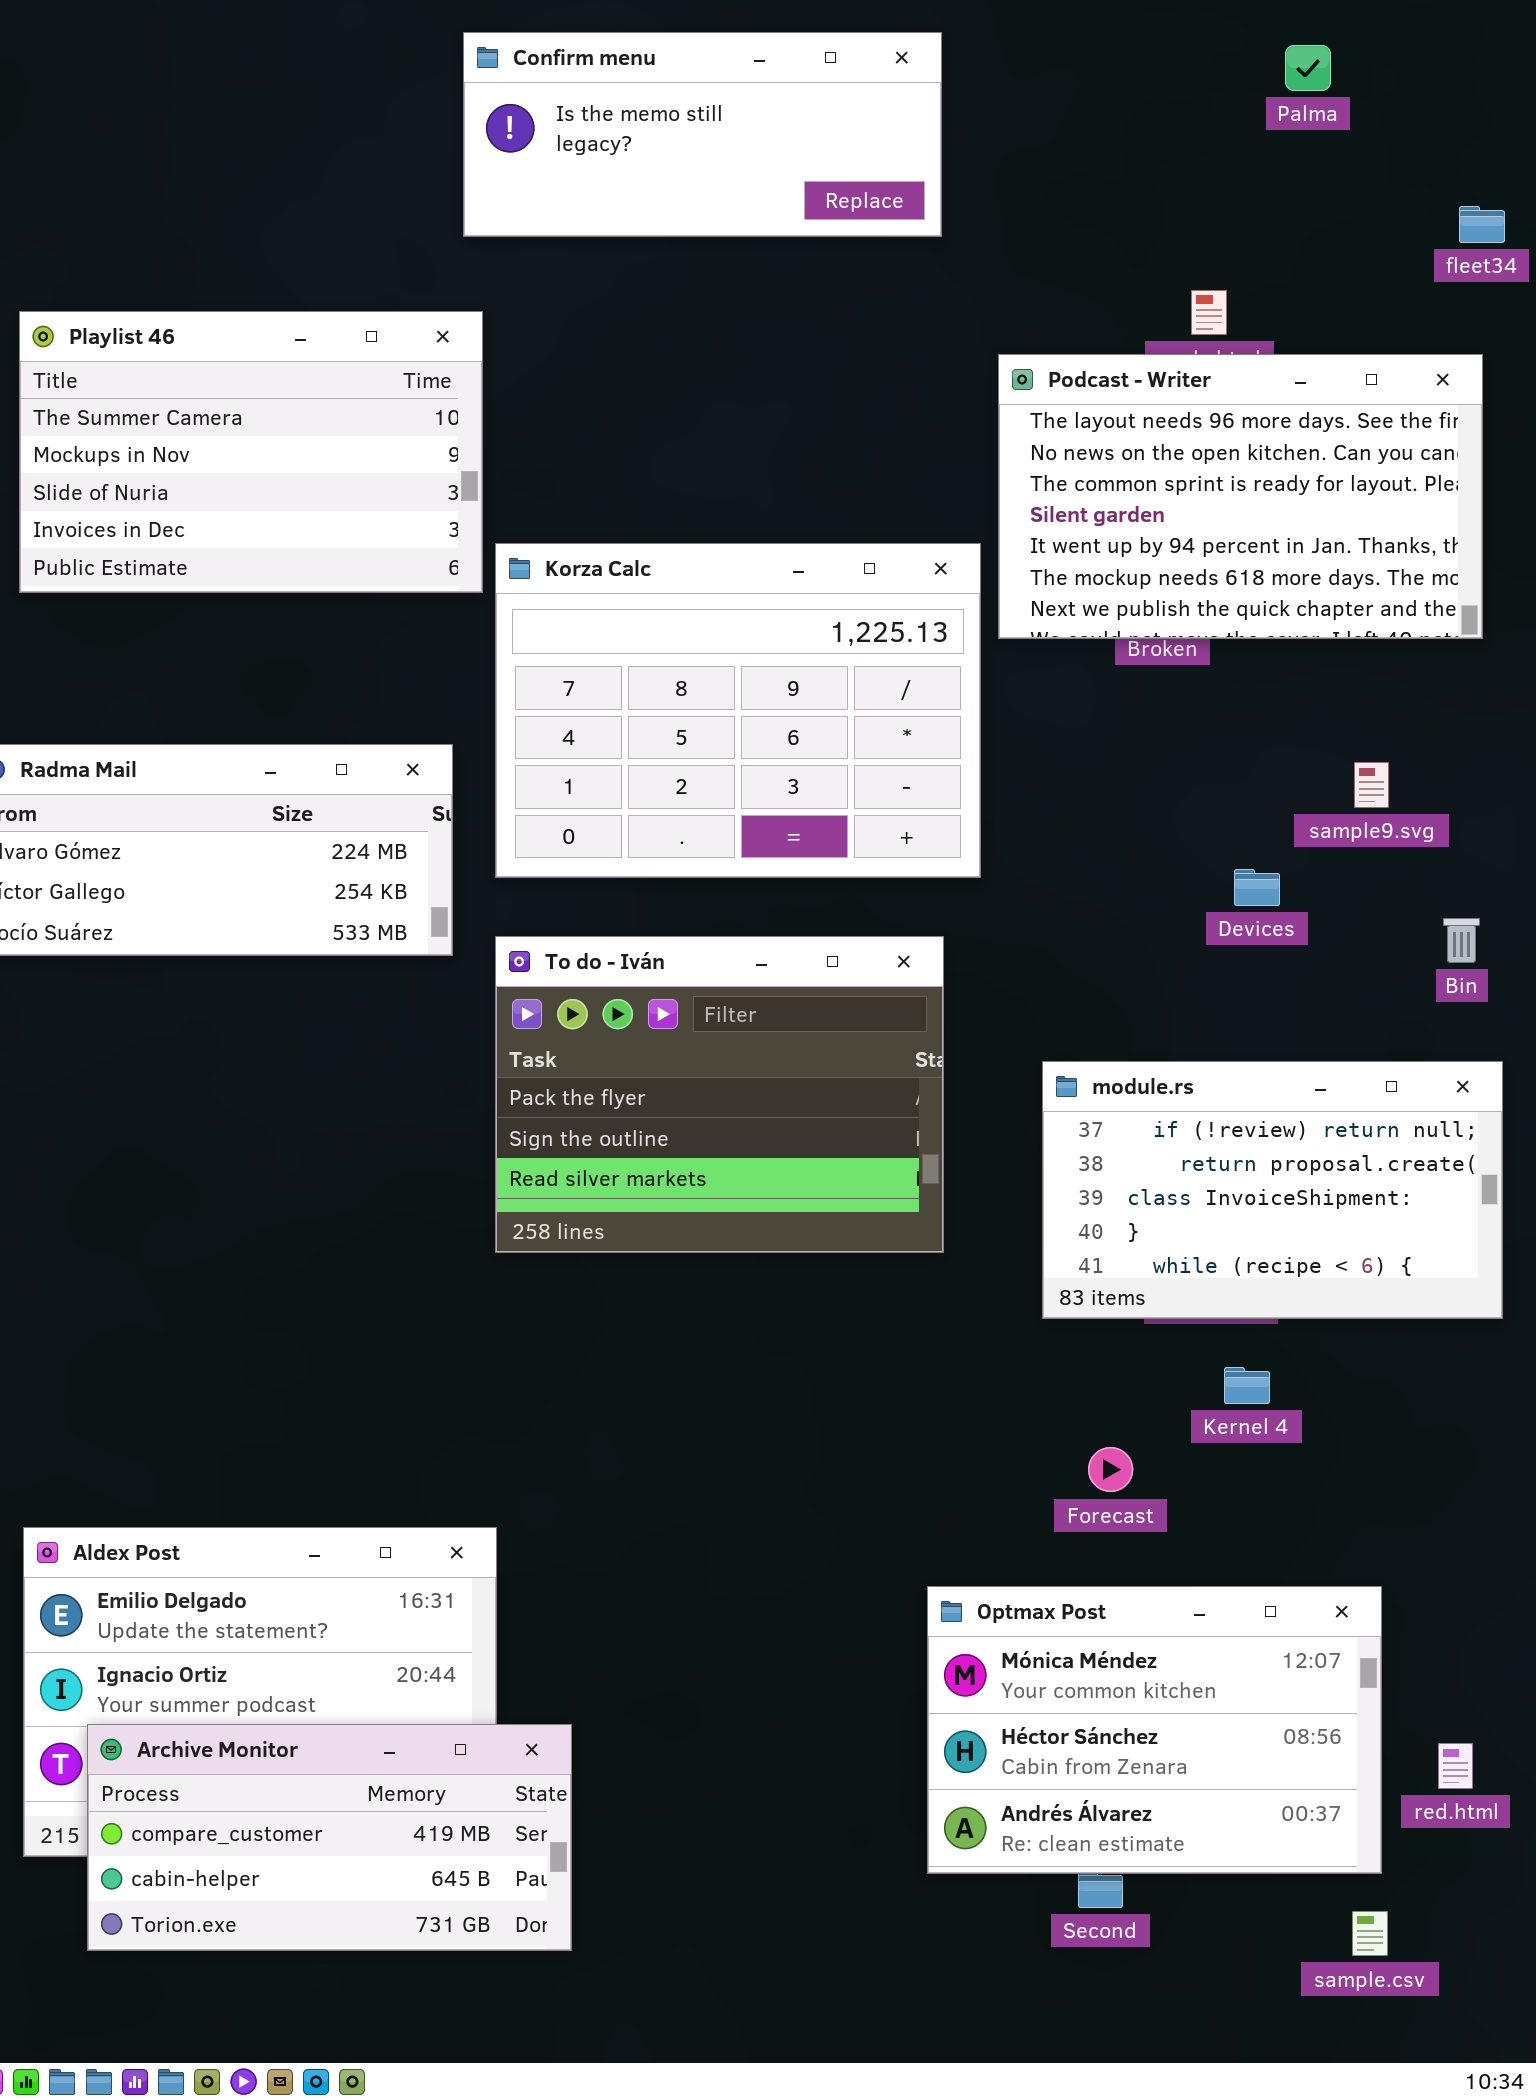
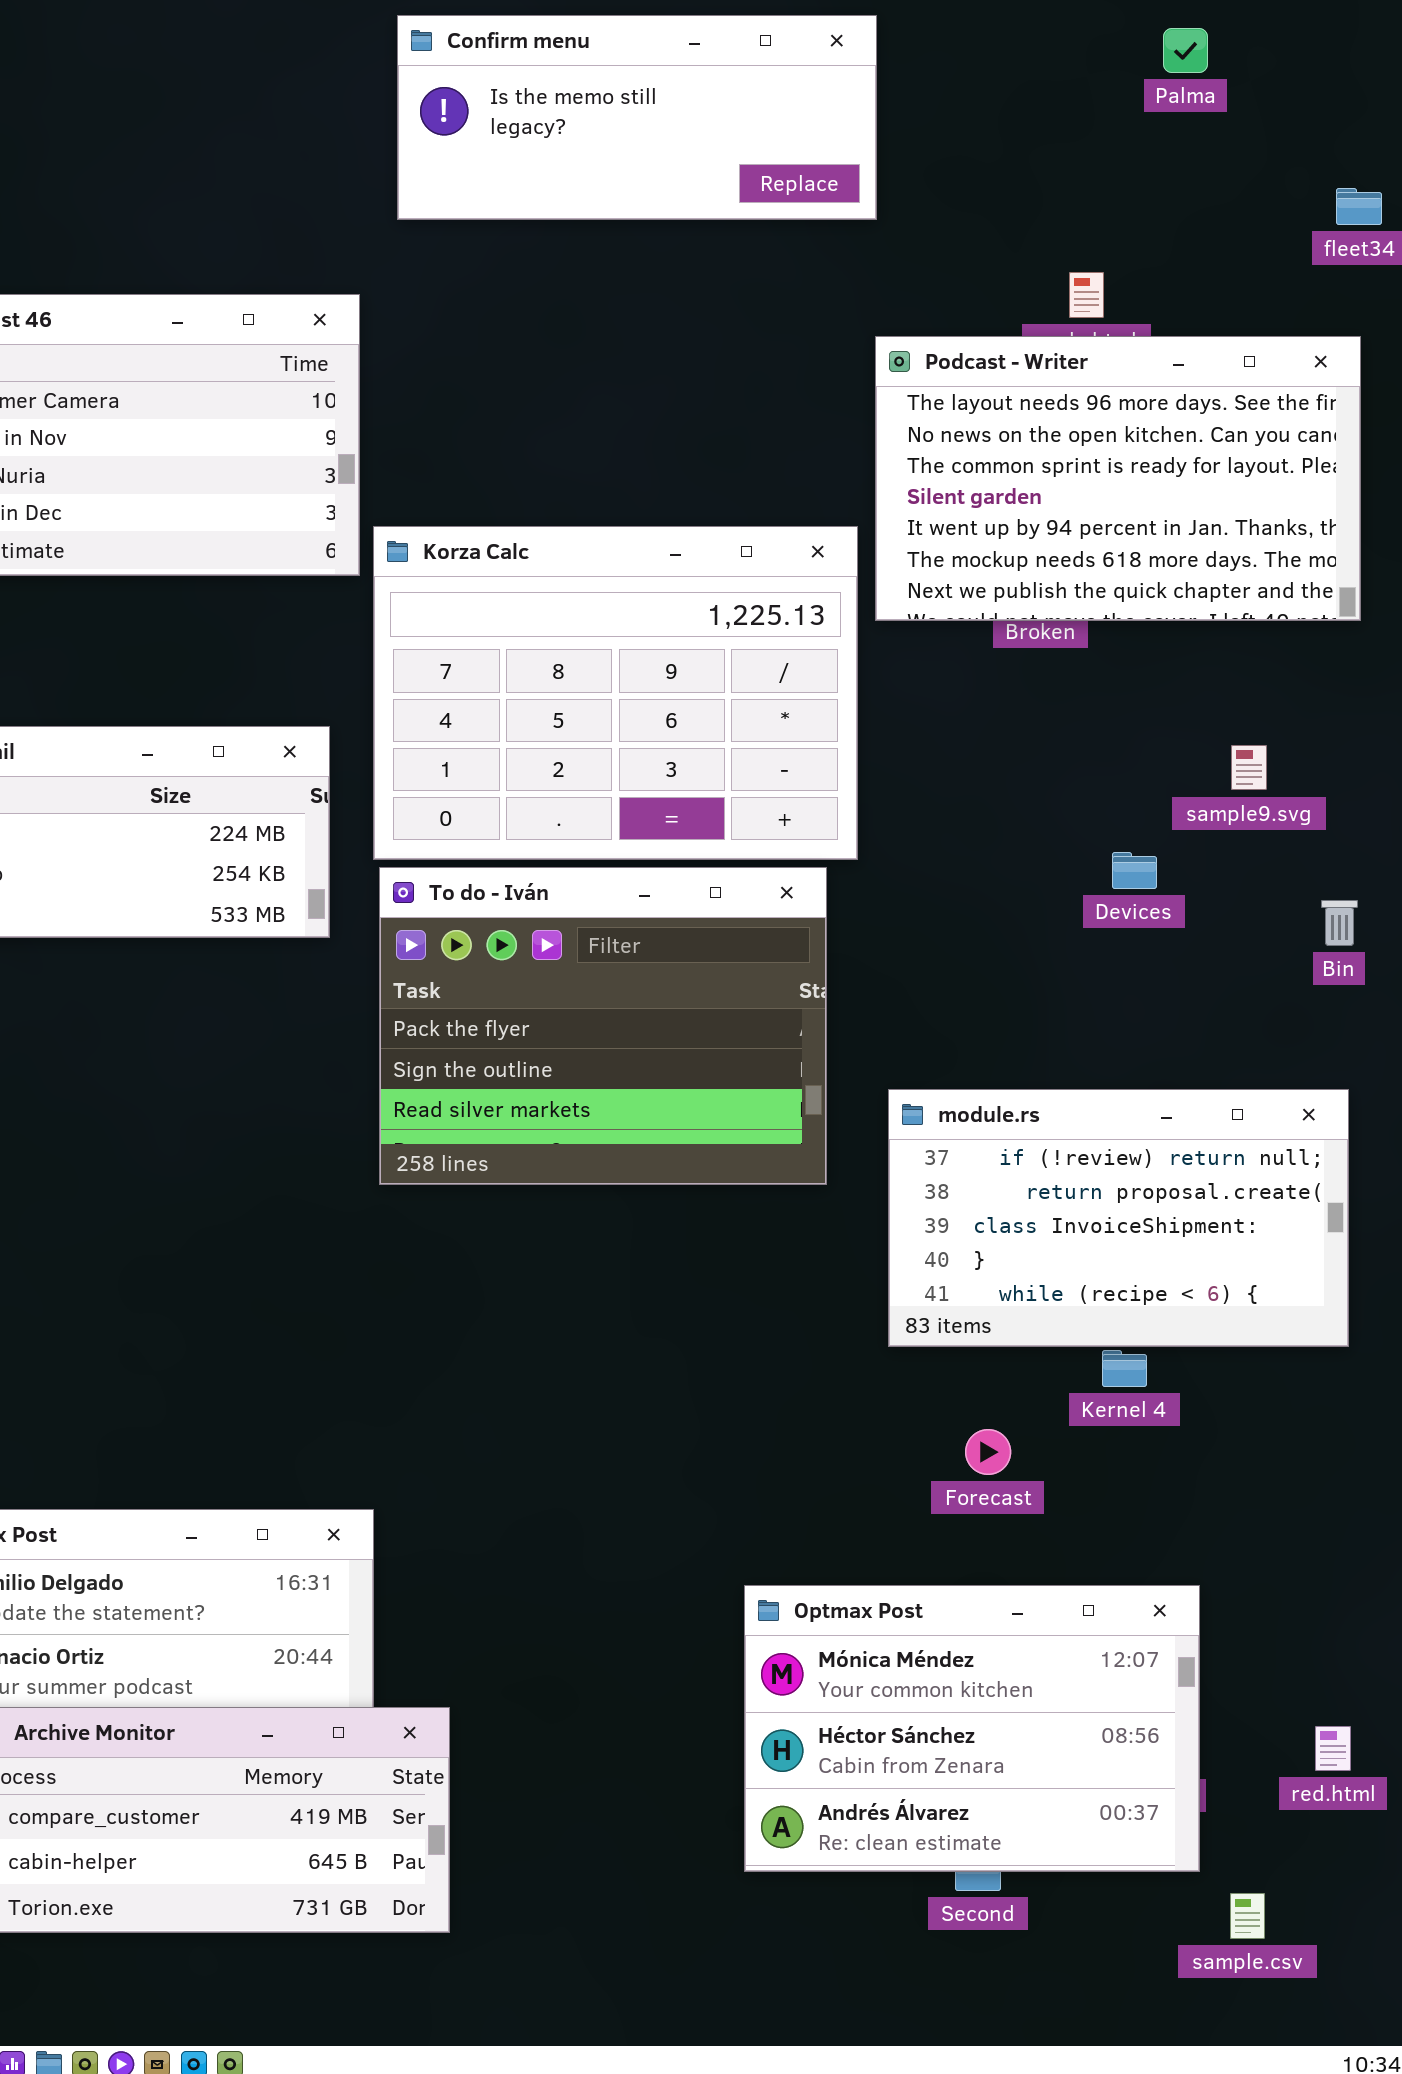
Confirm menu: [463,32,942,237] -> [397,15,877,220], moved
To do - Iván: [495,936,944,1253] -> [379,867,827,1185], moved
module.rs: [1042,1061,1503,1319] -> [888,1089,1349,1347], moved
Optmax Post: [927,1586,1382,1874] -> [744,1585,1200,1872], moved

